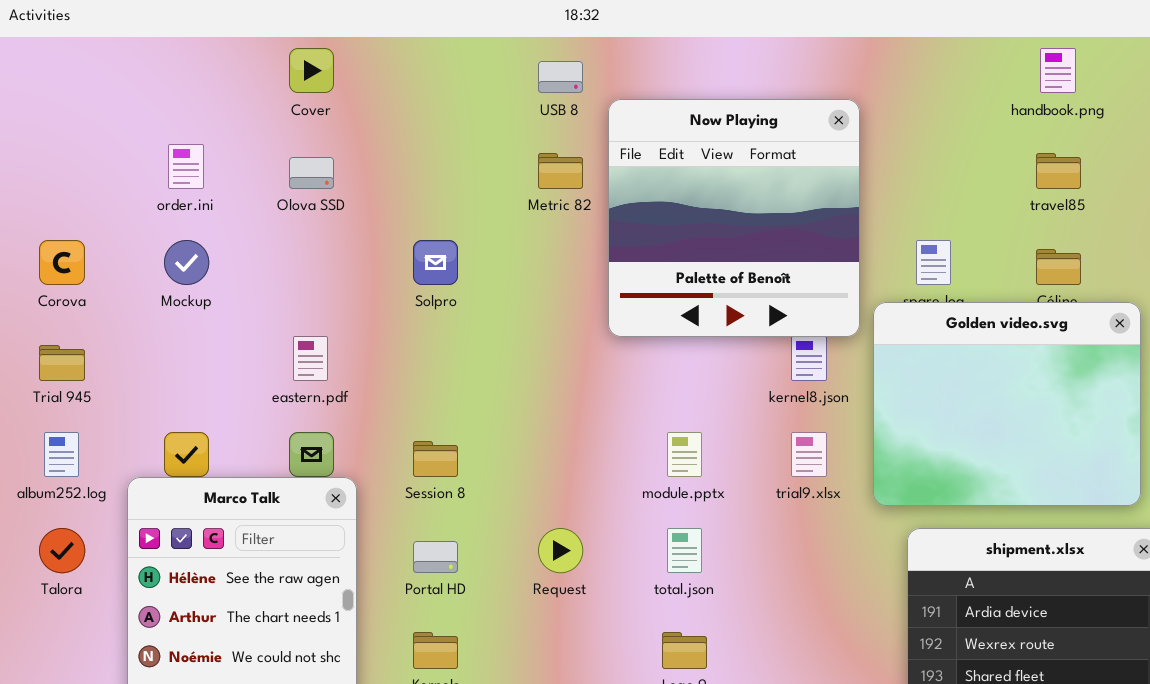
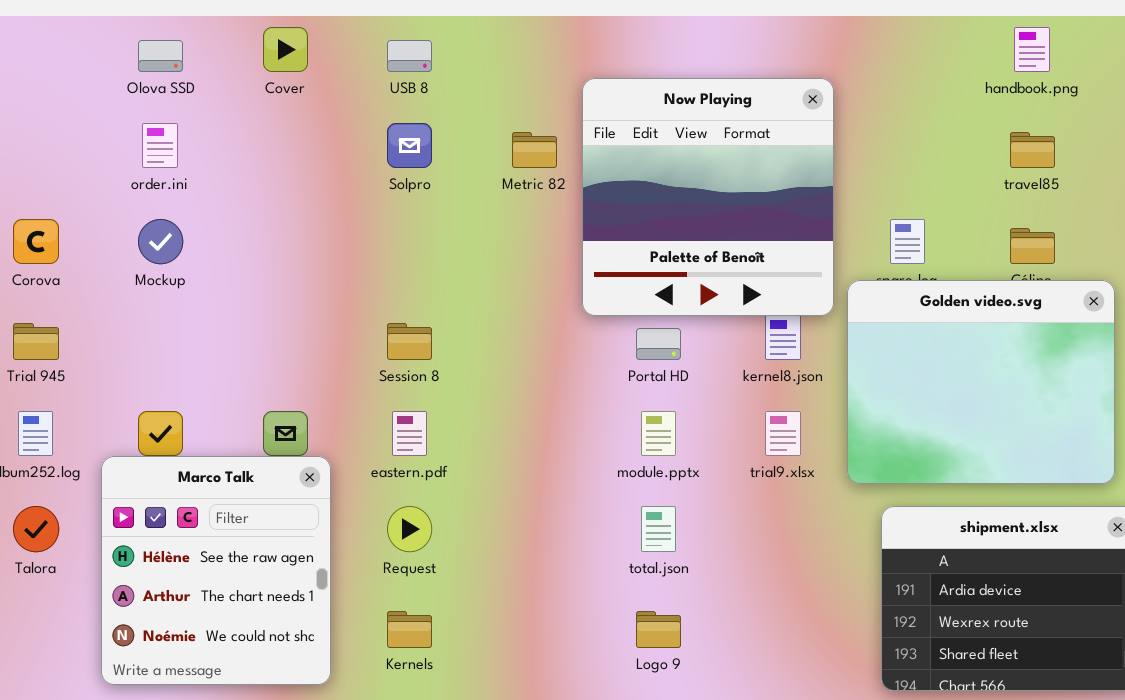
USB 8: [538,61,583,93] -> [387,40,432,72], moved
Olova SSD: [289,157,334,189] -> [138,40,183,72], moved
Solpro: [413,240,458,285] -> [387,123,432,168], moved
eastern.pdf: [293,336,328,381] -> [392,411,427,456], moved
Session 8: [413,441,458,477] -> [387,323,432,360], moved
Request: [538,528,583,573] -> [387,506,432,552], moved
Portal HD: [413,541,458,573] -> [636,328,681,360], moved

